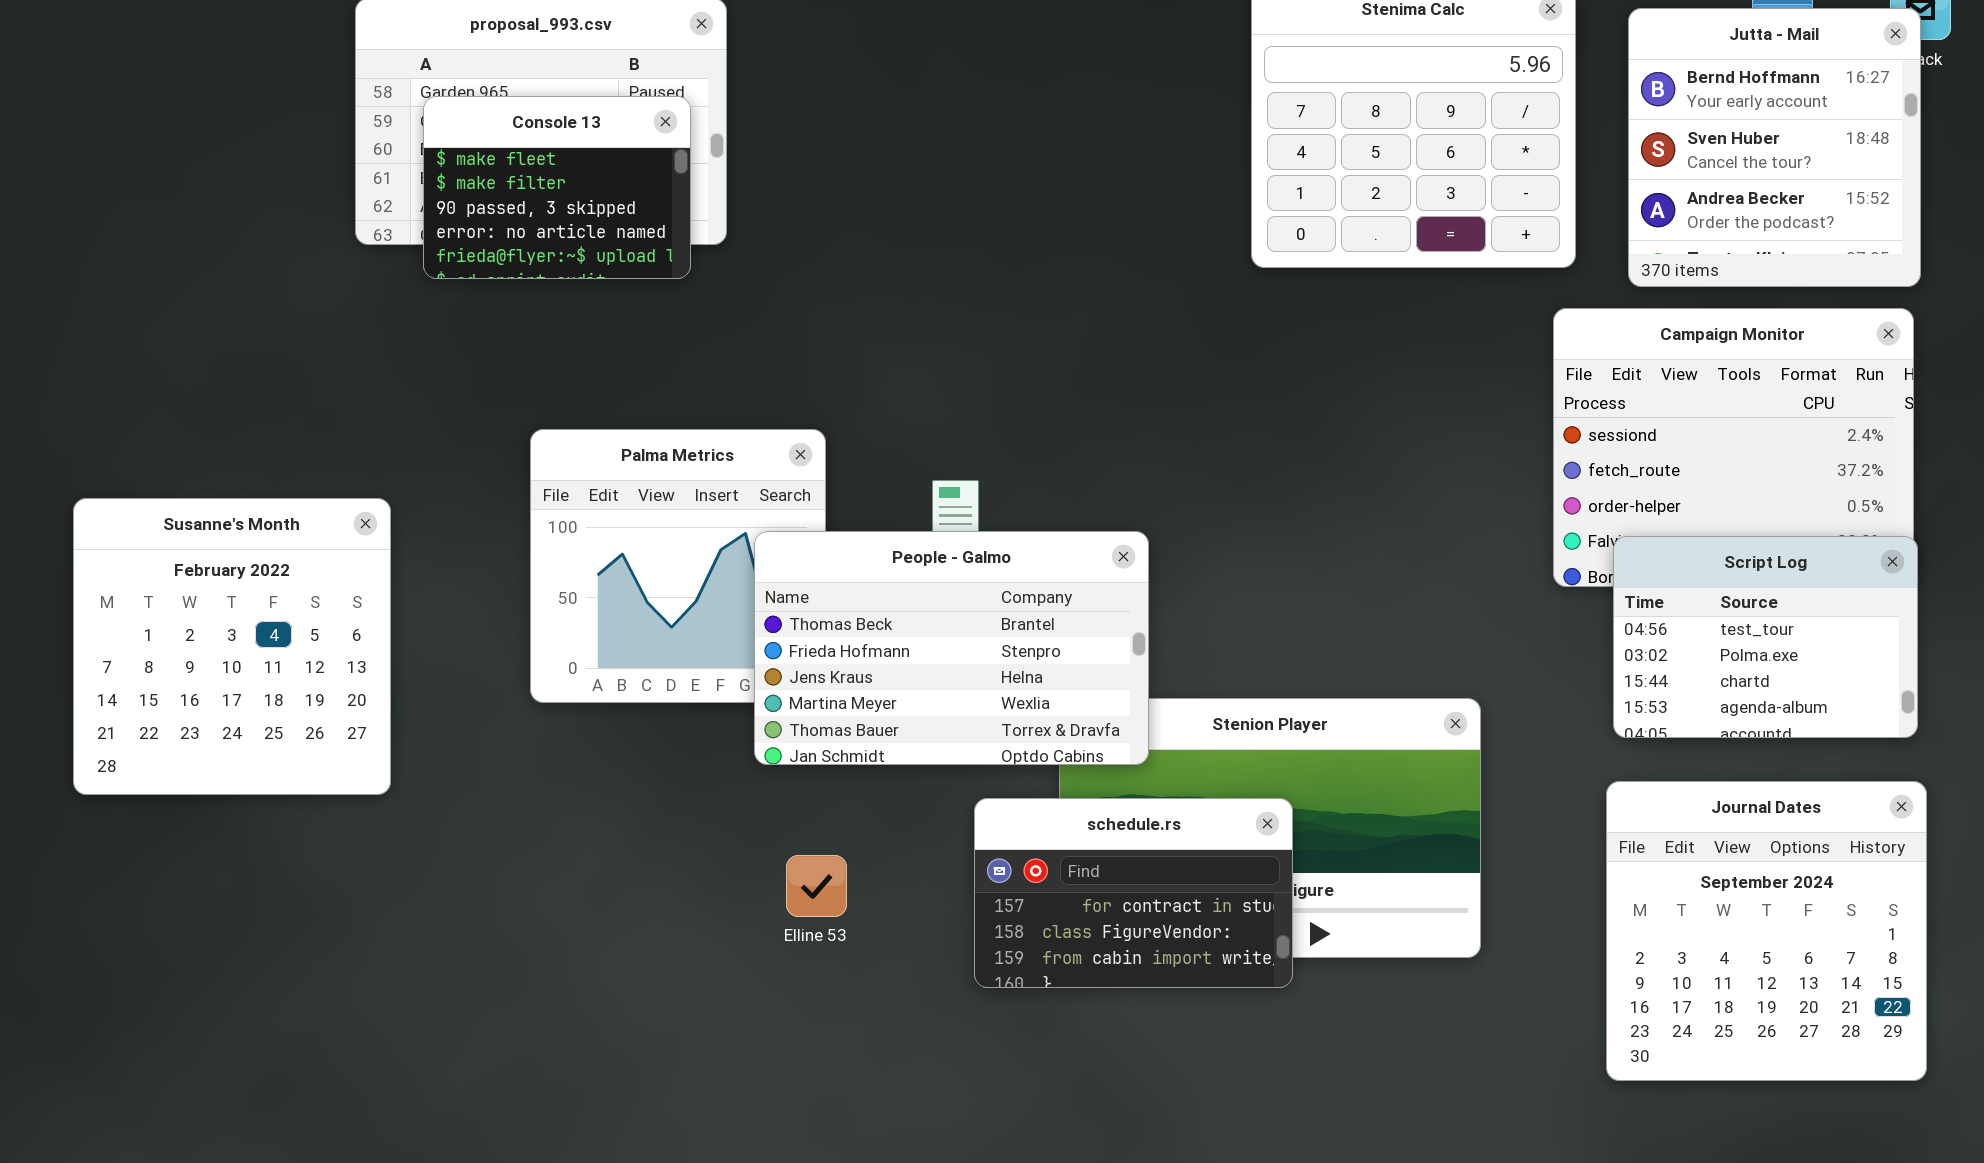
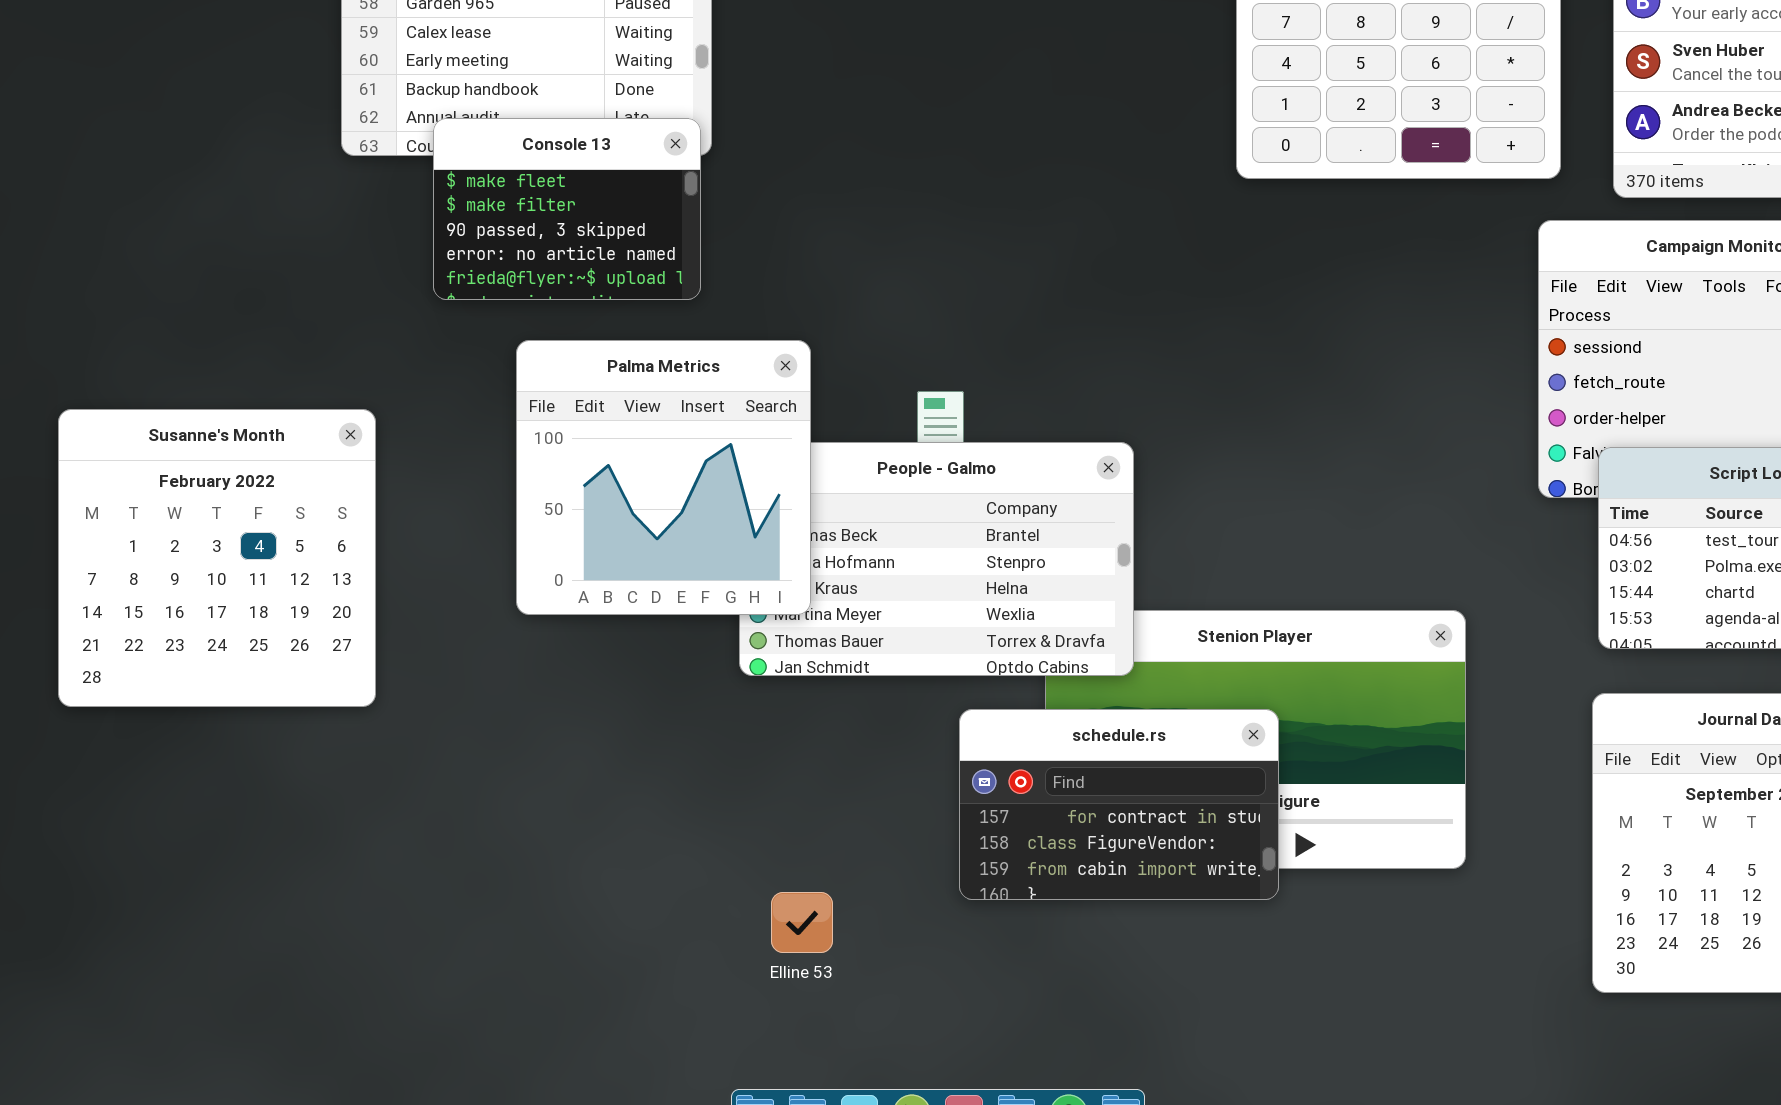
Console 13: [423,96,691,279] -> [433,118,701,300], moved
Palma Metrics: [530,429,826,703] -> [516,340,811,615], raised
Elline 53: [786,855,847,917] -> [771,892,833,953], moved

